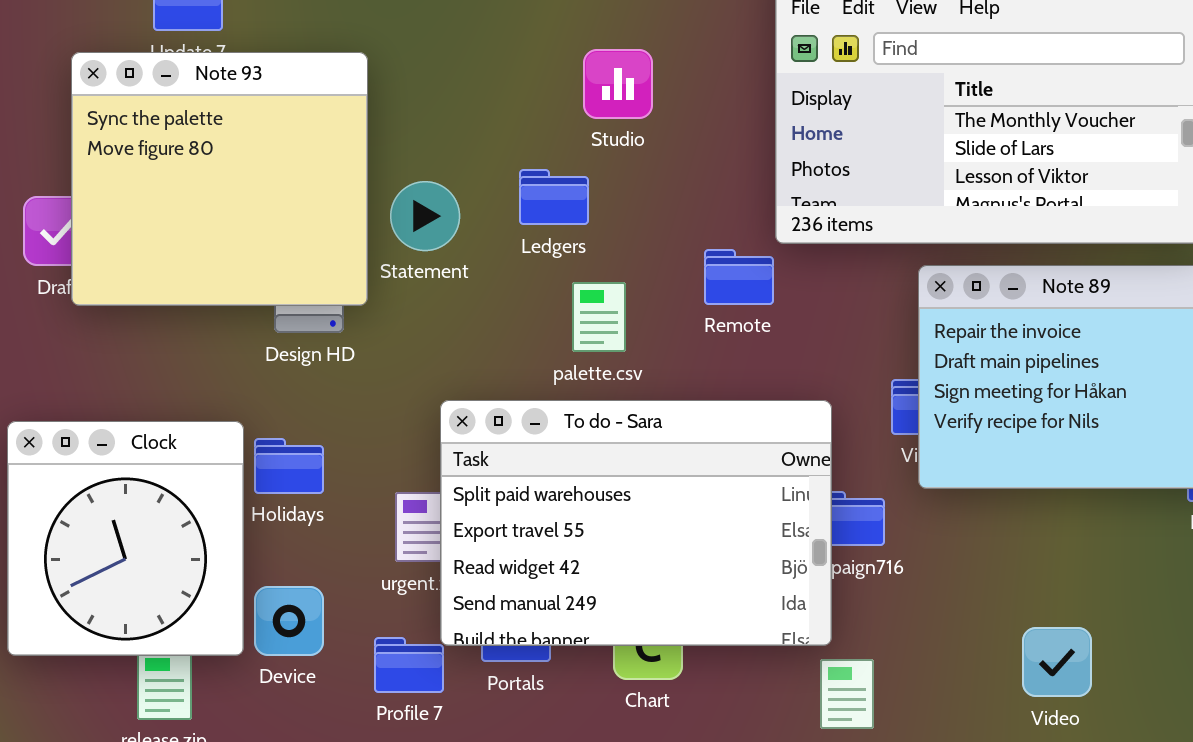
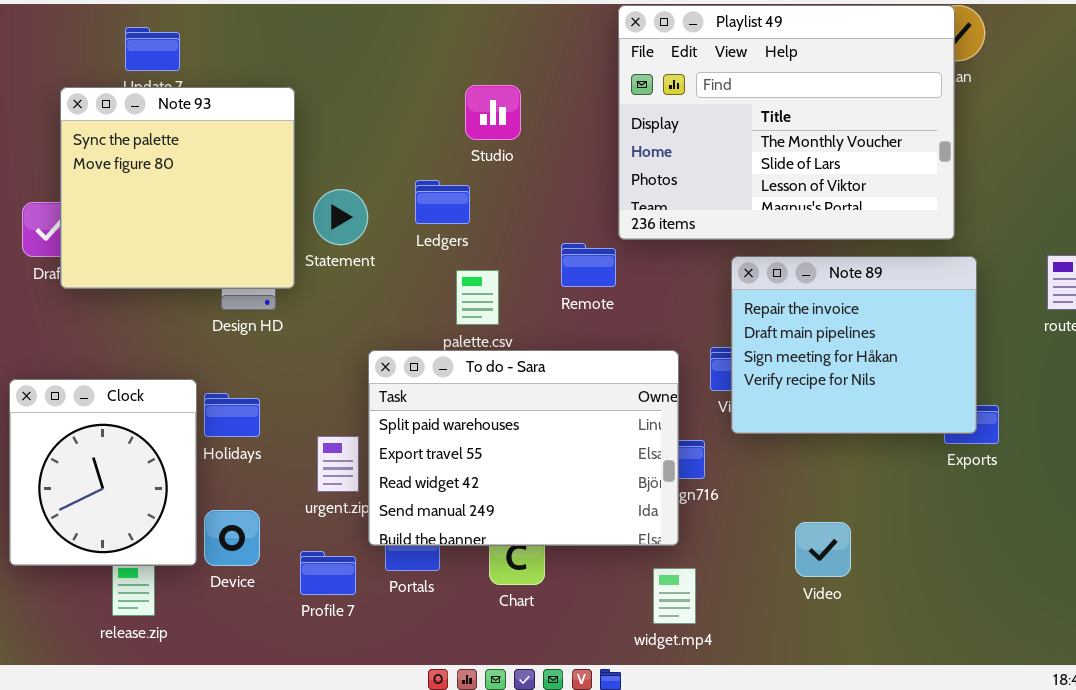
To do - Sara: [440,400,832,646] -> [368,350,679,546], moved
Video: [1022,627,1092,697] -> [795,522,851,577], moved

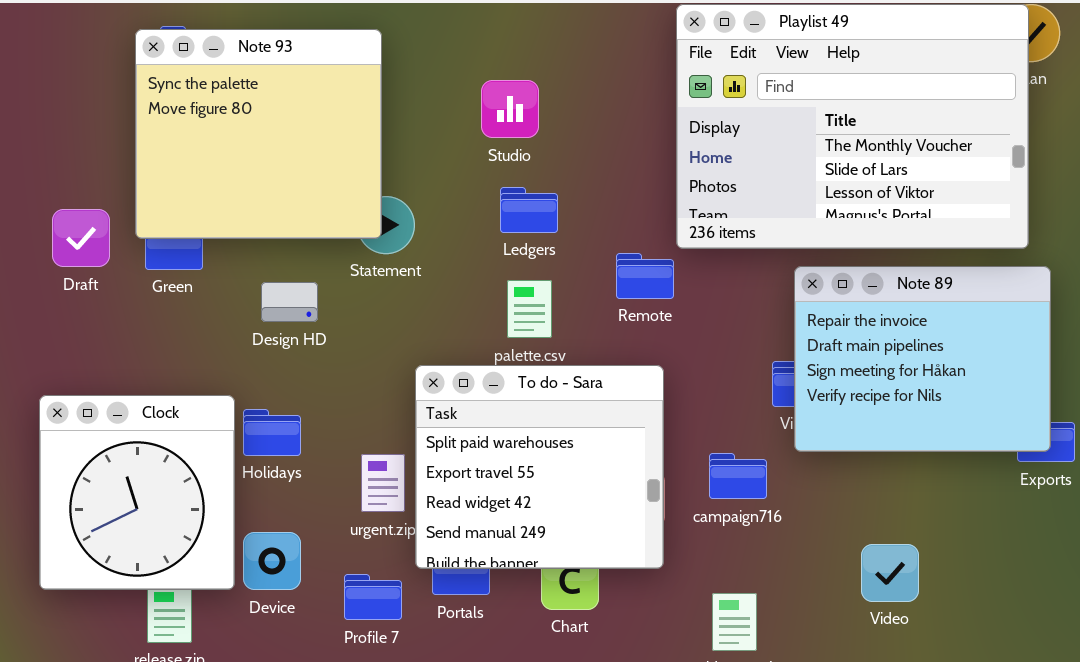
Studio: [465,85,521,140] -> [481,80,539,138], moved
Note 93: [60,87,295,289] -> [135,29,382,239], moved
Ledgers: [415,180,470,224] -> [500,187,558,233], moved
To do - Sara: [368,350,679,546] -> [415,365,664,569], resized

